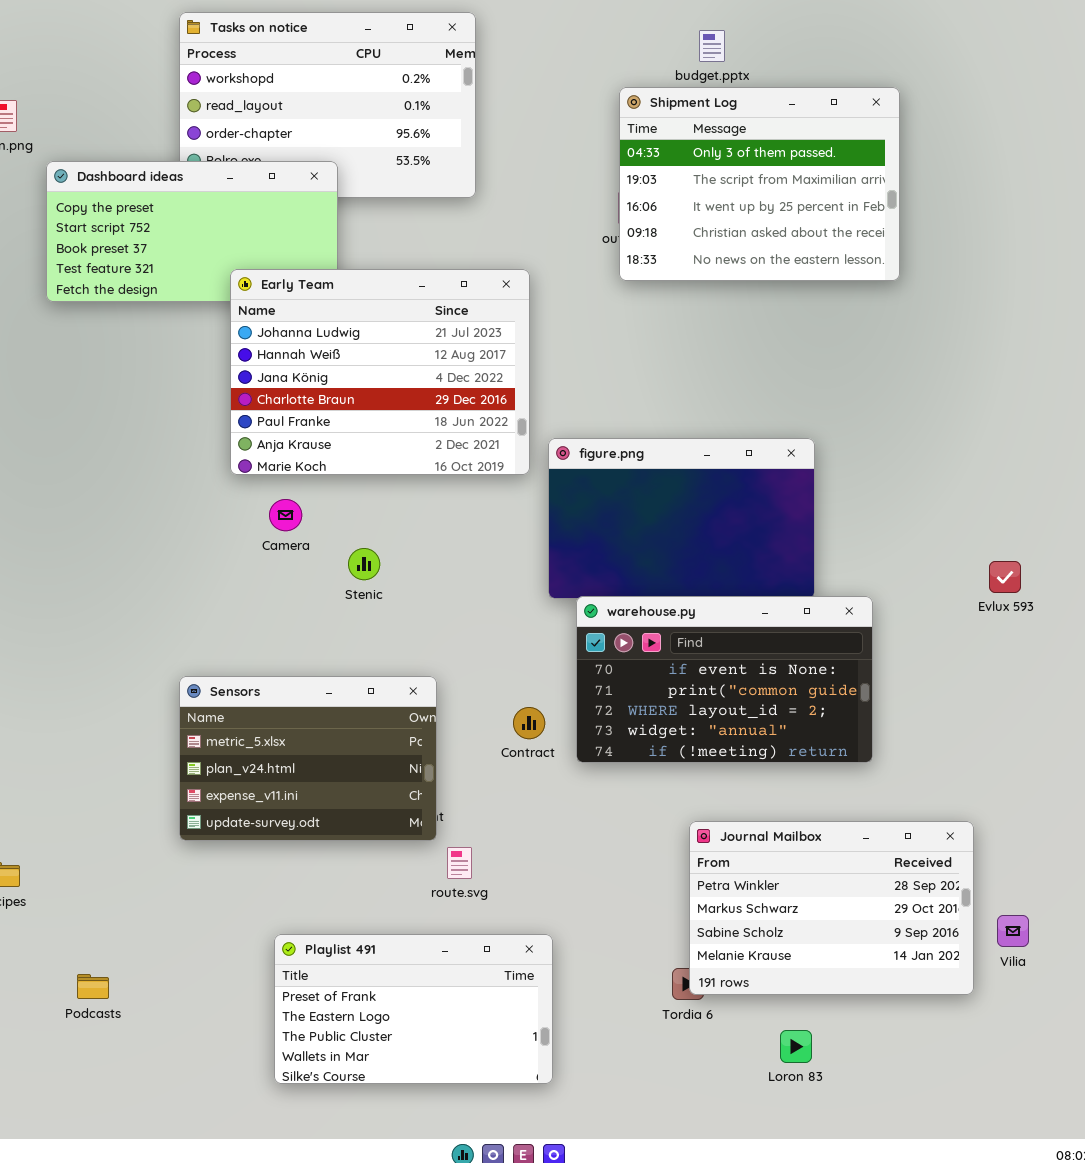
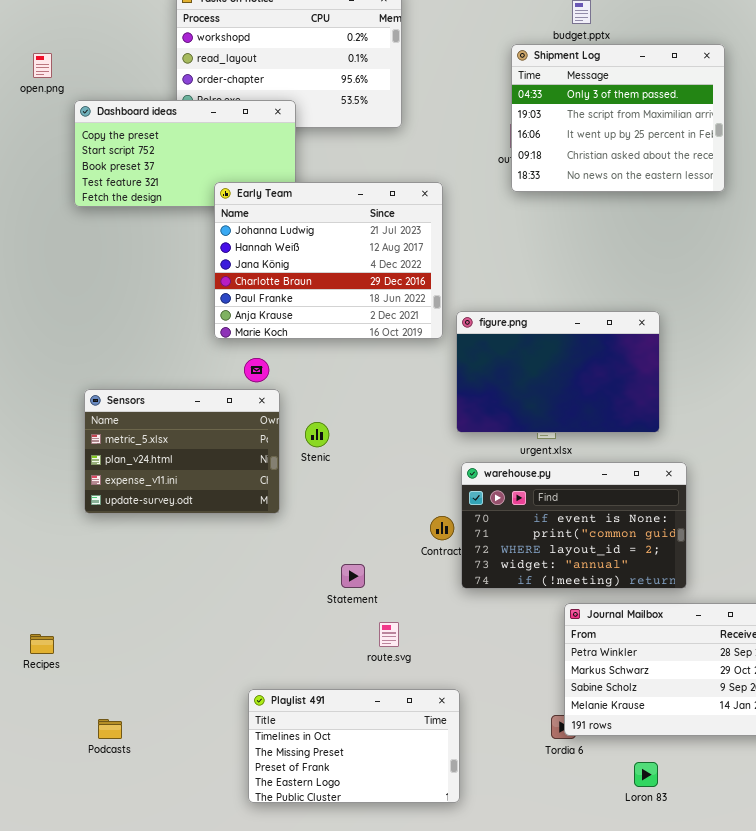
Stenic: [348,548,380,580] -> [305,422,329,447], moved
warehouse.py: [576,596,873,763] -> [461,462,687,589], moved
Sensors: [179,676,437,841] -> [84,389,280,514], moved
Playlist 491: [274,934,553,1084] -> [248,689,460,803], scrolled up 2 rows

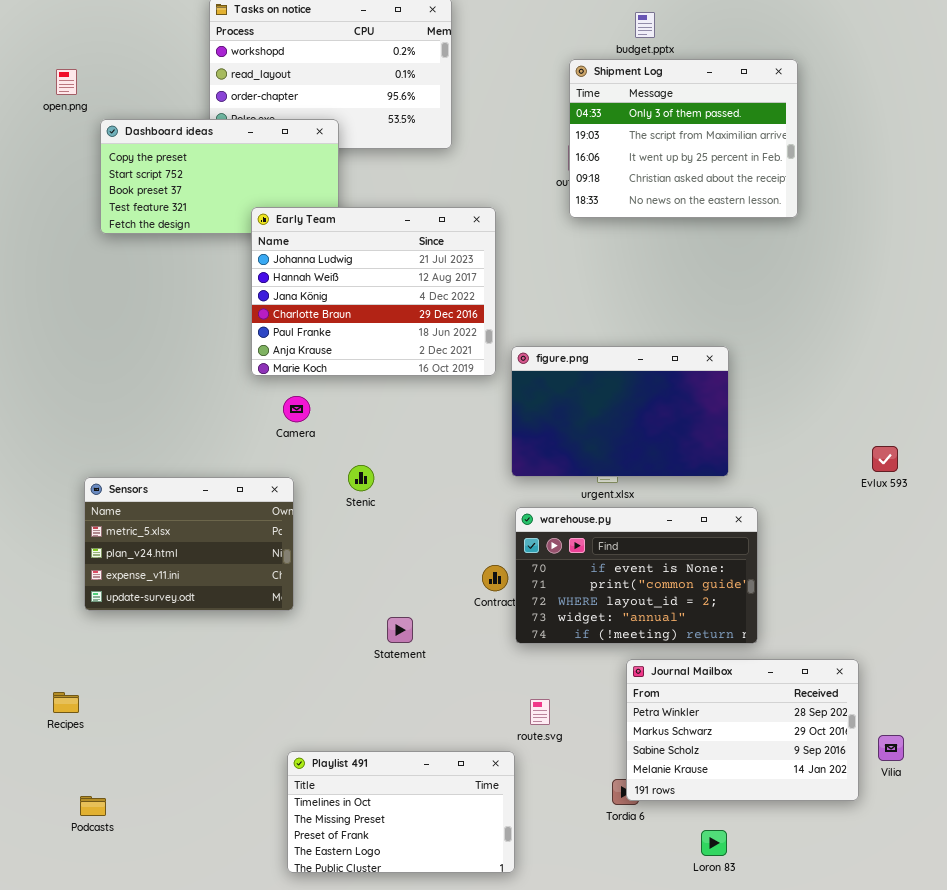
Sensors: [84,389,280,514] -> [84,477,294,611], moved
route.svg: [379,622,399,647] -> [530,699,550,725], moved
Podcasts: [98,719,122,739] -> [80,796,106,816], moved

